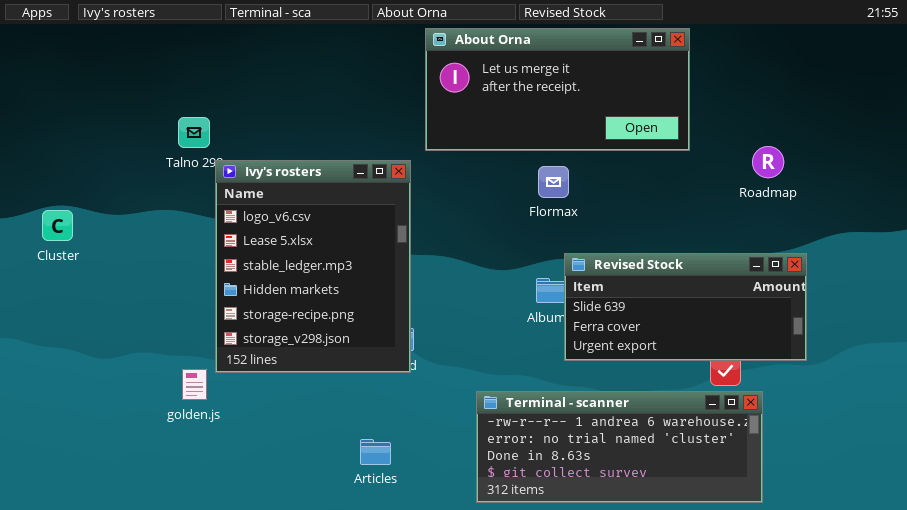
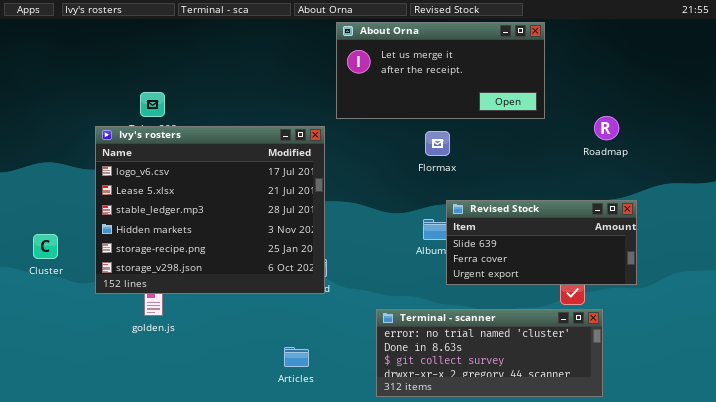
Ivy's rosters: [215,160,411,373] -> [95,126,325,294], resized
Cluster: [42,210,73,241] -> [33,234,58,259], moved
Terminal - scanner: [476,391,763,503] -> [376,309,603,397], scrolled down 1 row

